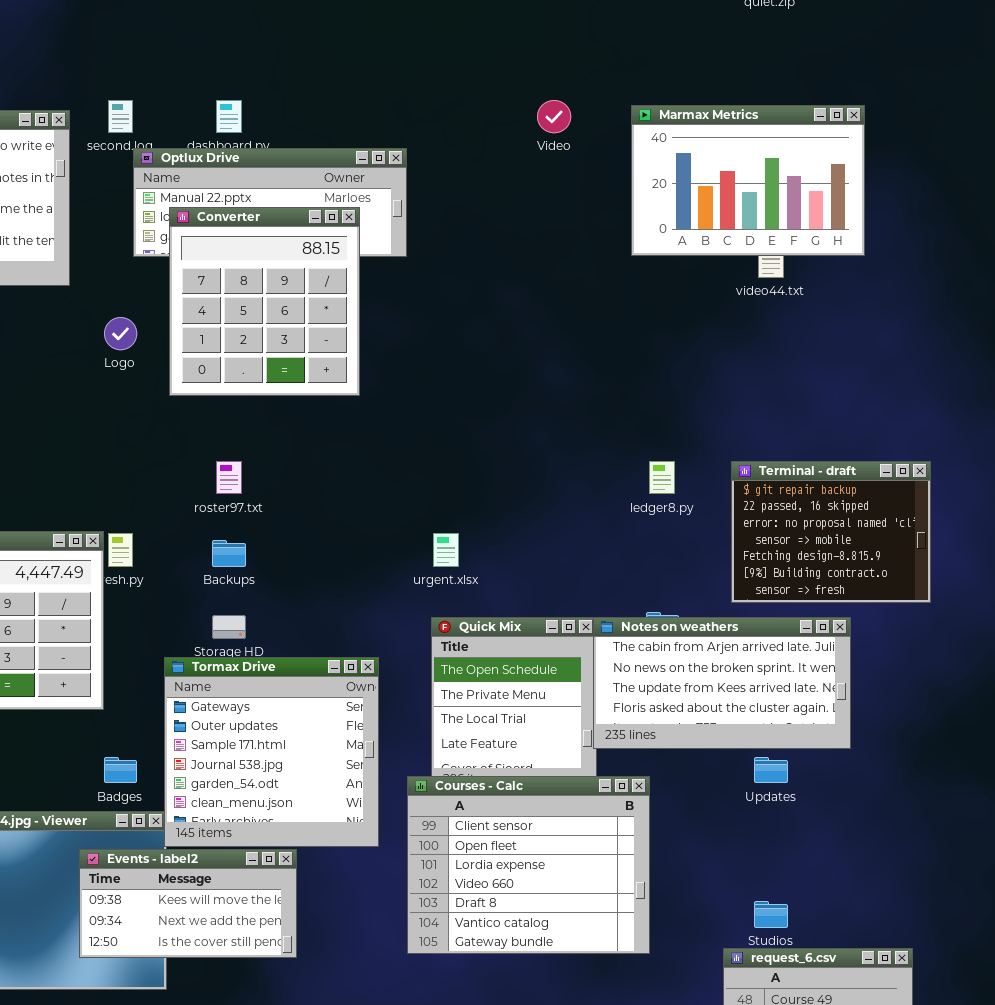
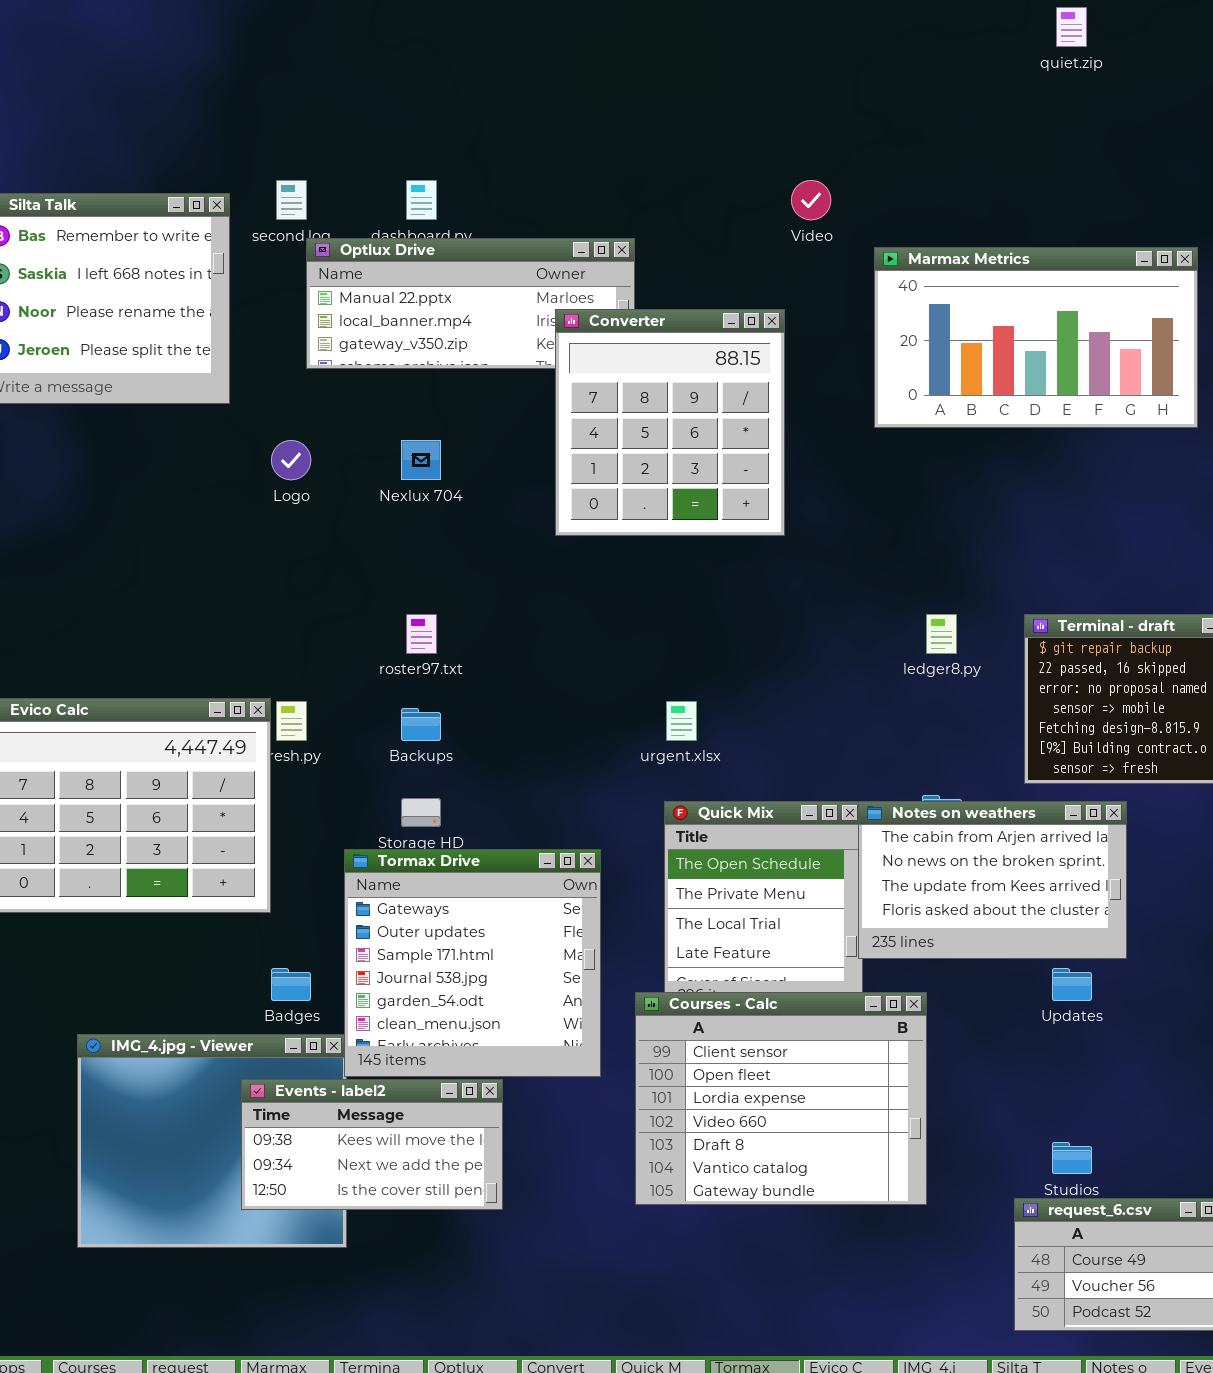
Marmax Metrics: [631,105,865,256] -> [874,247,1198,428], moved, resized
Converter: [169,207,360,396] -> [555,309,785,536], moved
Notes on weathers: [593,617,851,749] -> [858,801,1127,959], resized

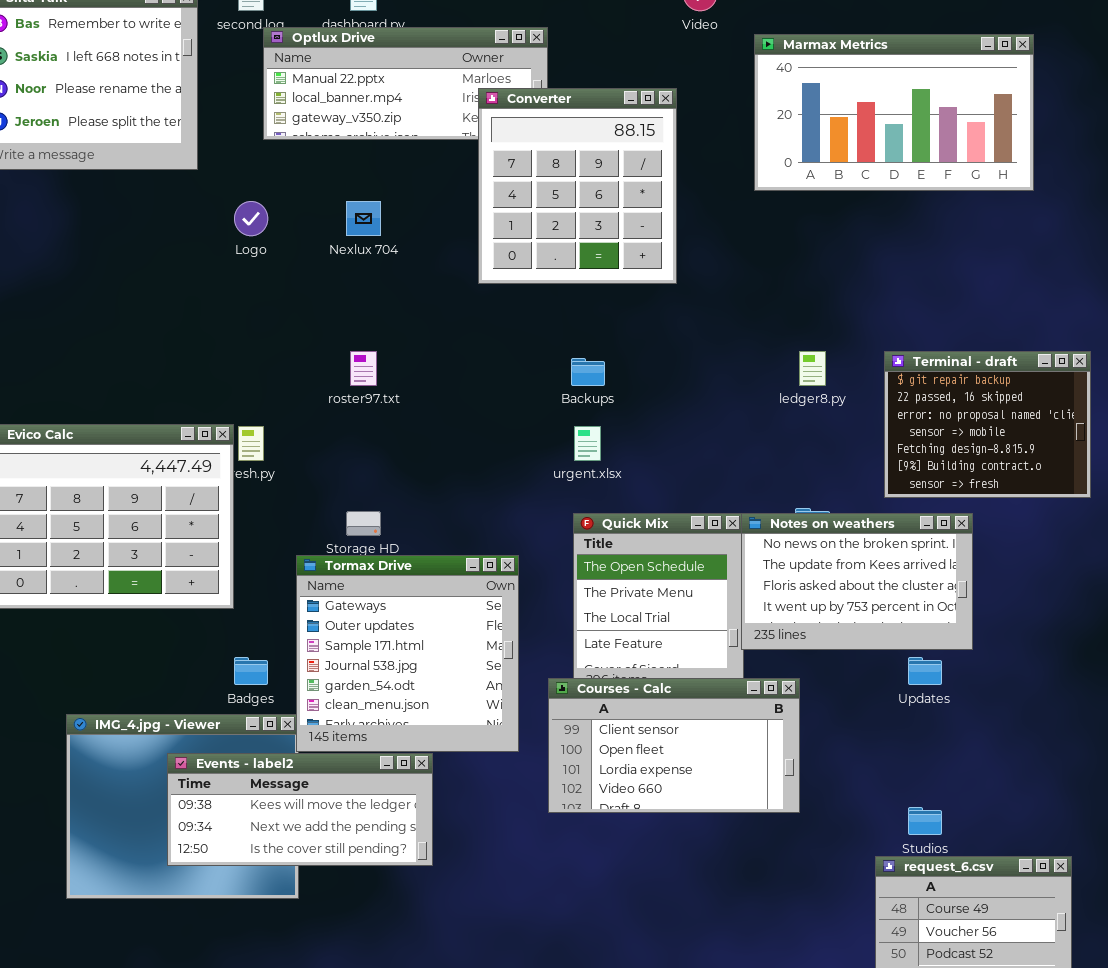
Backups: [401,708,441,741] -> [571,358,605,386], moved
Notes on weathers: [858,801,1127,959] -> [741,513,973,650], scrolled down 1 row
Courses - Calc: [635,992,927,1205] -> [548,678,800,813], resized
Events - label2: [241,1079,503,1210] -> [167,753,433,866], resized

